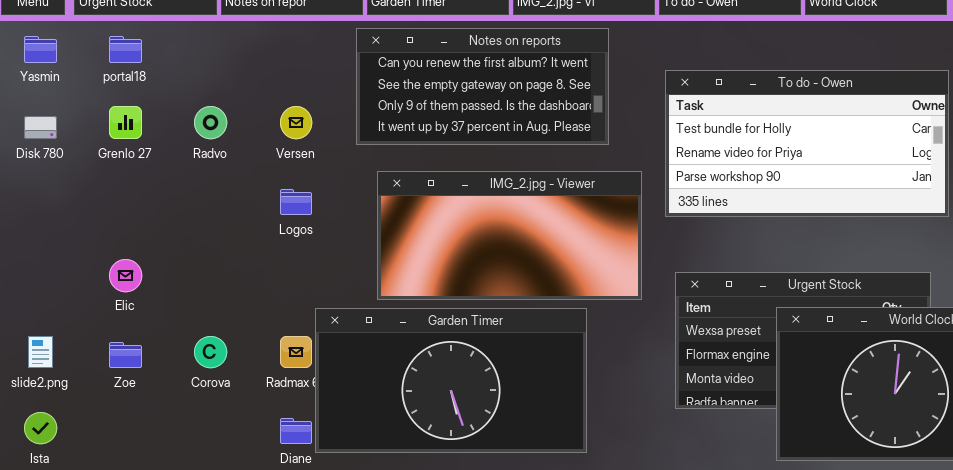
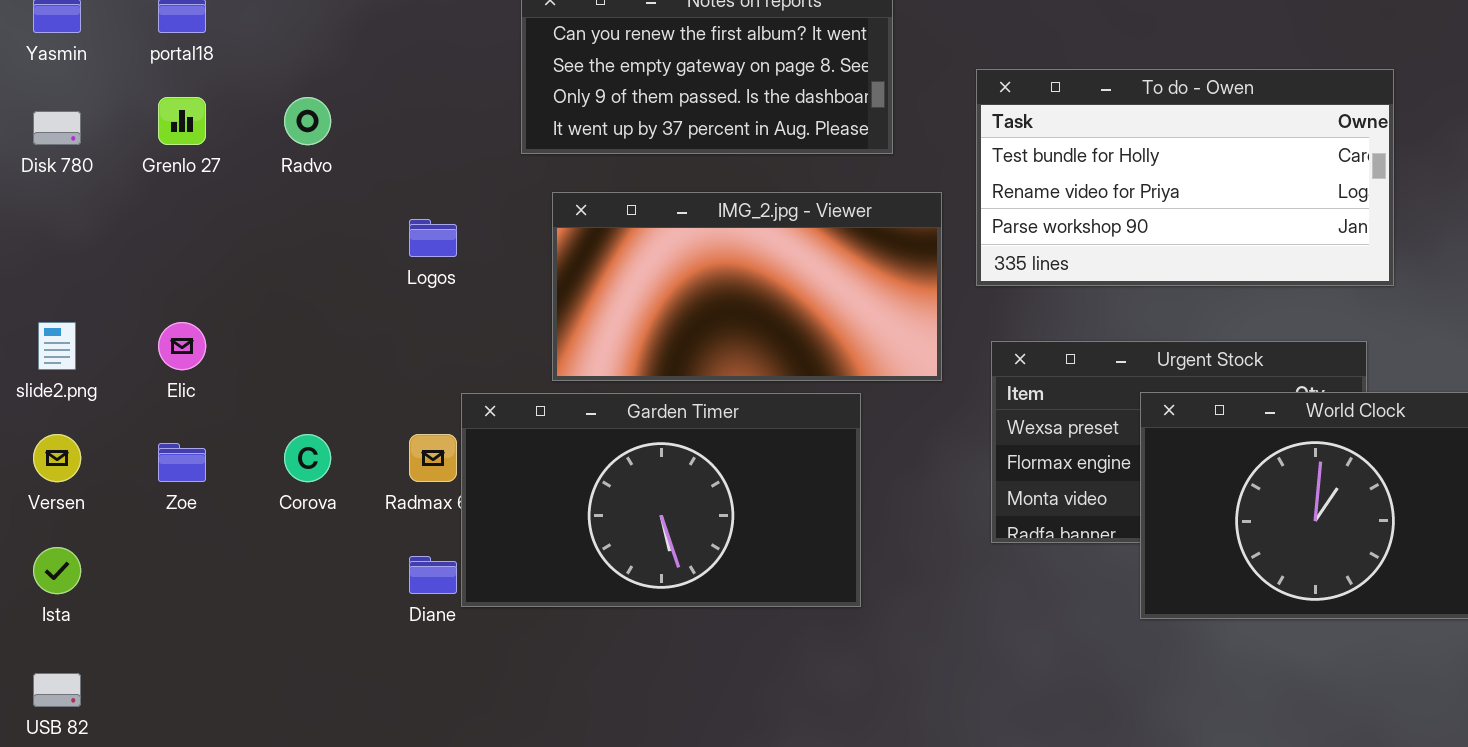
To do - Owen: [665,70,949,217] -> [976,69,1394,286], moved
Versen: [280,106,312,139] -> [33,434,81,482], moved
slide2.png: [28,336,53,368] -> [38,322,76,370], moved

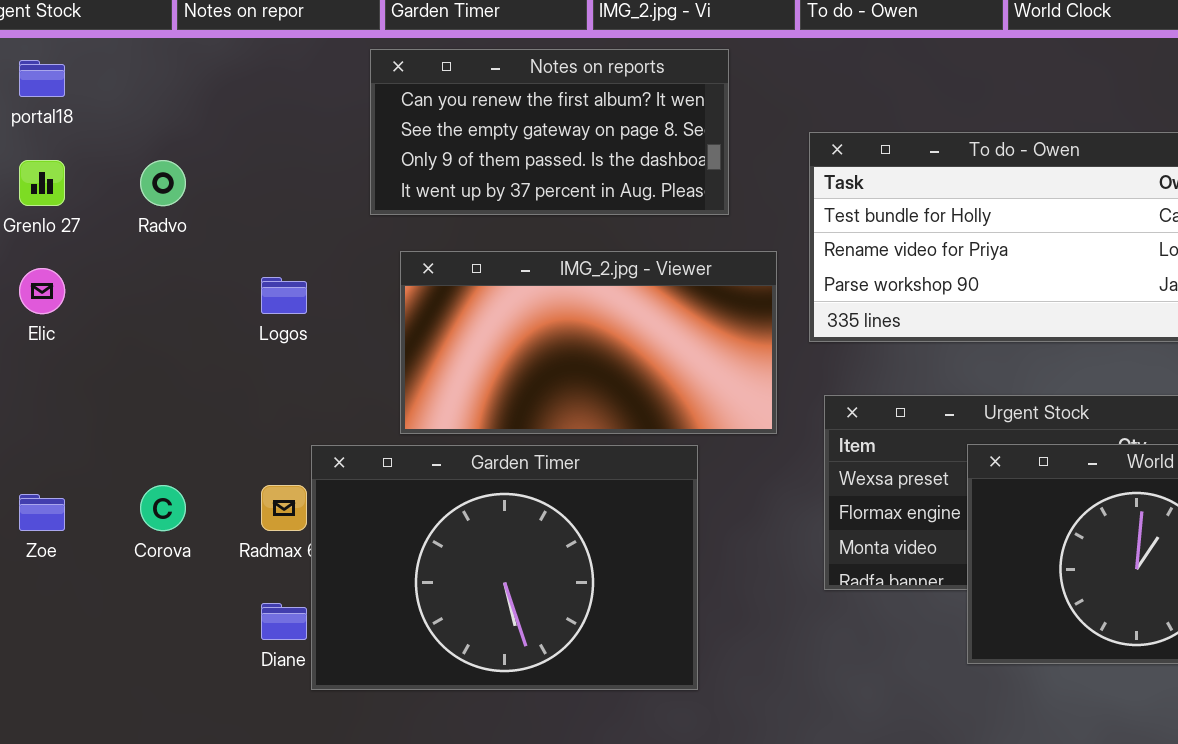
Elic: [158,322,206,370] -> [19,268,65,314], moved
Garden Timer: [461,393,861,607] -> [311,445,698,690], resized

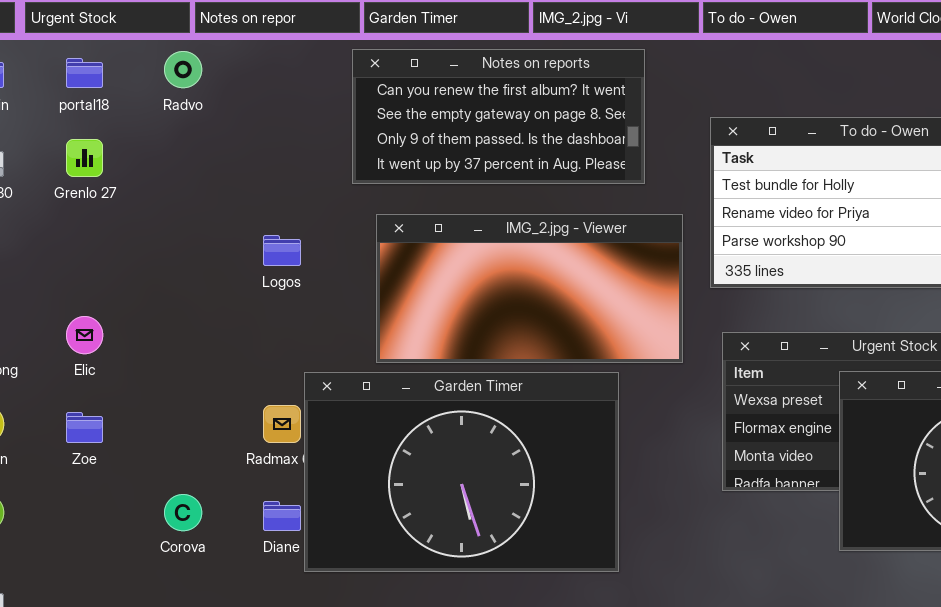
Radvo: [140,160,186,206] -> [164,51,202,88], moved
Elic: [19,268,65,314] -> [66,316,103,354], moved
Corova: [140,485,186,531] -> [164,494,202,531], moved

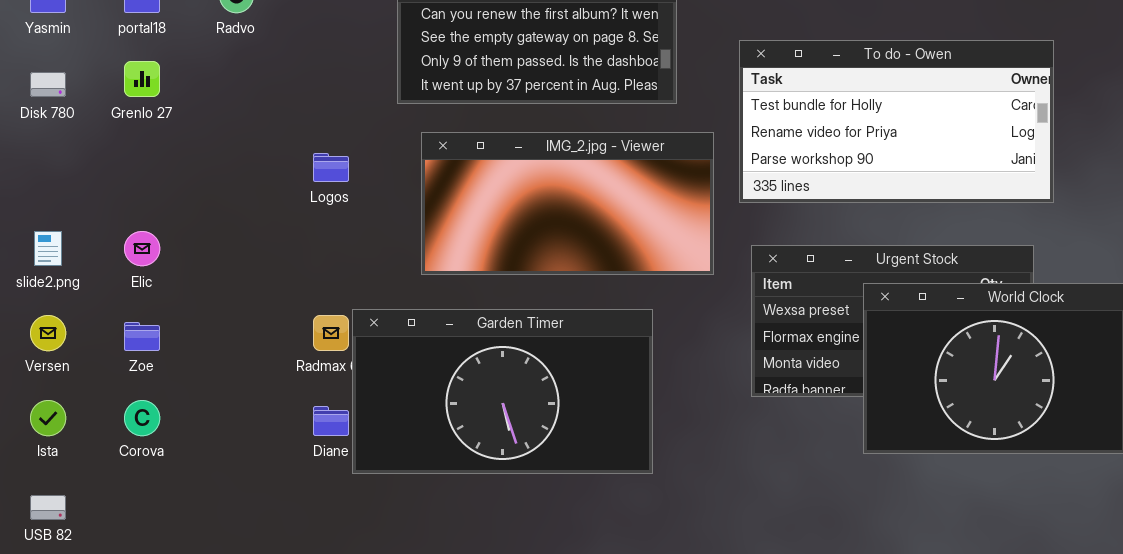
Garden Timer: [304,372,619,572] -> [352,309,653,474], resized
Corova: [164,494,202,531] -> [124,400,160,436], moved

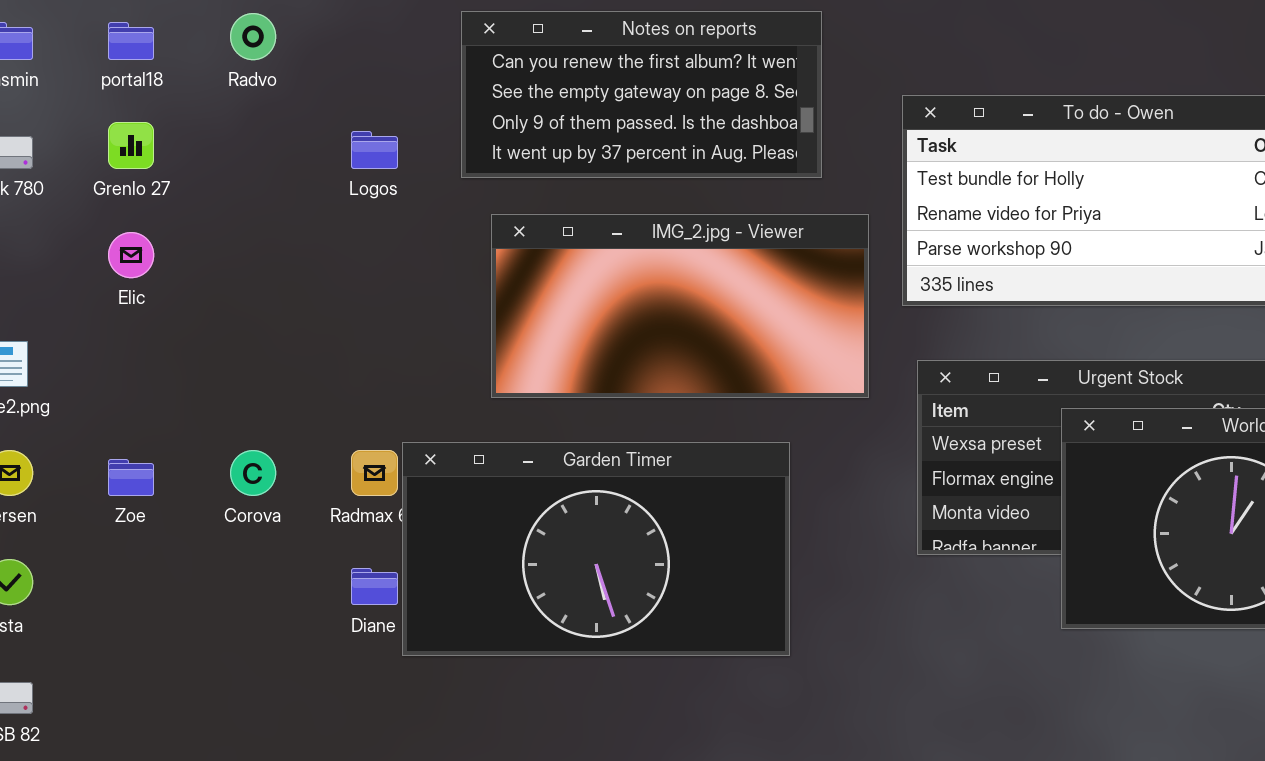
Logos: [313,153,349,182] -> [351,131,398,169], moved
Elic: [124,231,160,266] -> [108,232,154,278], moved
Corova: [124,400,160,436] -> [230,450,276,496], moved

